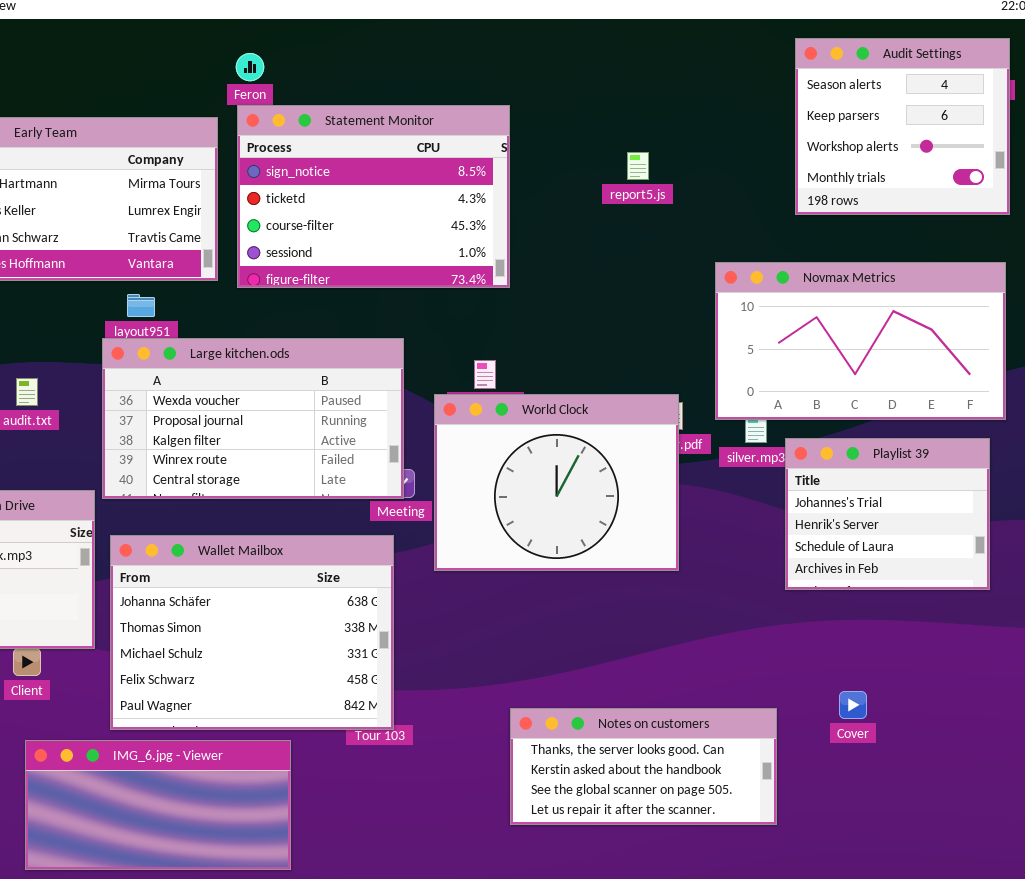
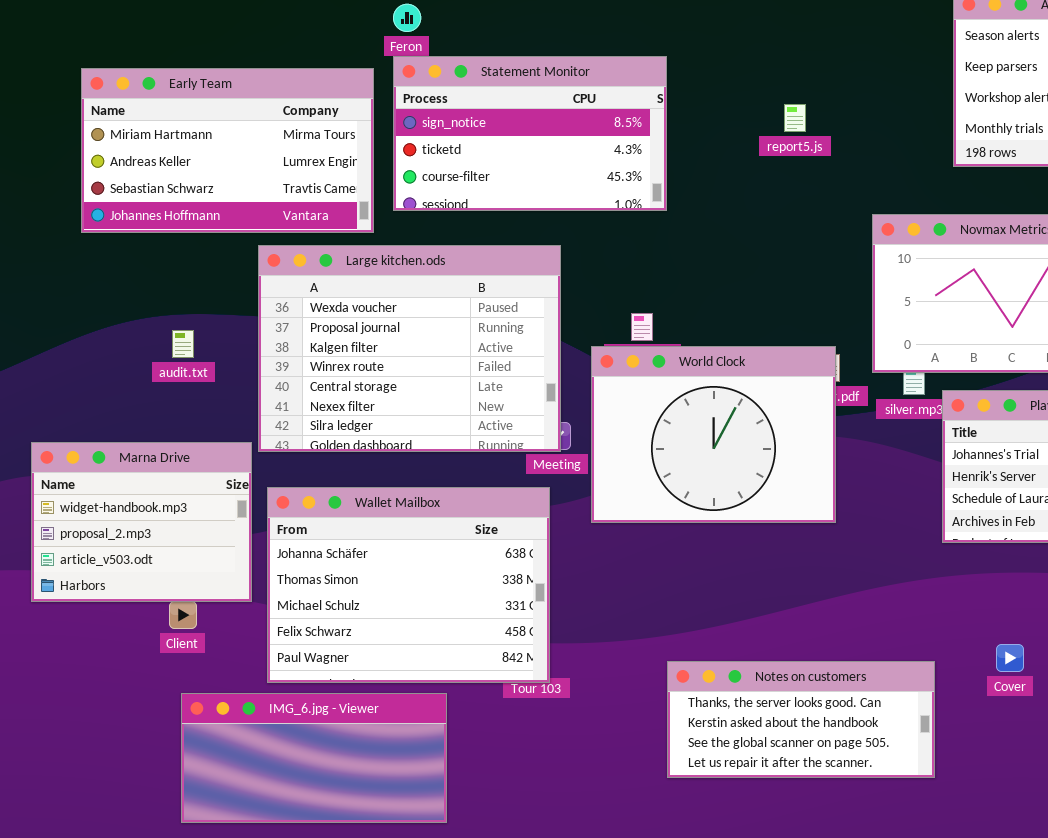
Statement Monitor: [237,105,510,288] -> [393,56,667,211], resized
Large kitchen.ods: [102,338,404,499] -> [258,245,561,452], resized

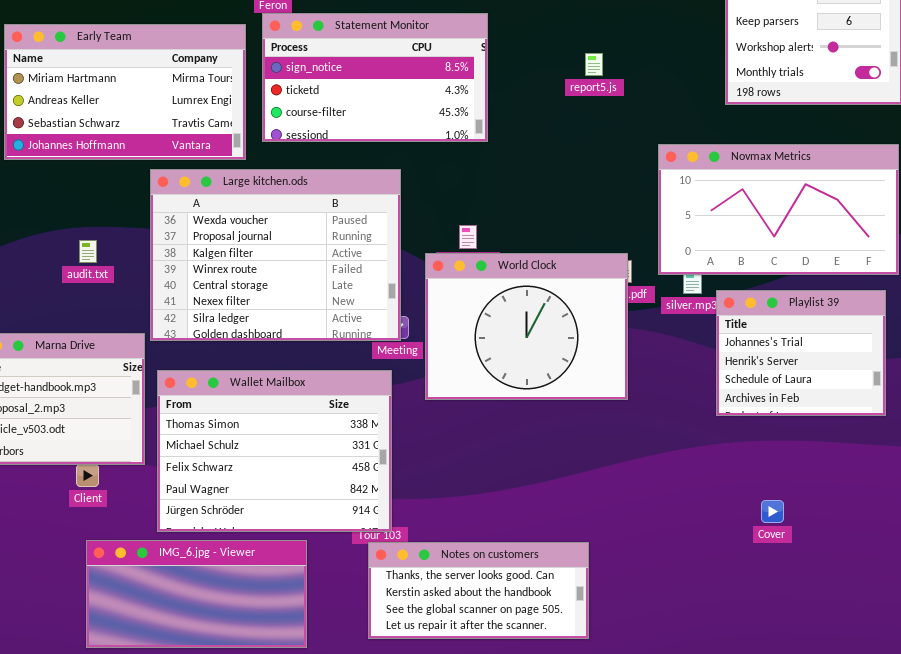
Wallet Mailbox: [267,487,550,683] -> [157,370,392,532], scrolled down 1 row
Notes on customers: [667,661,935,778] -> [368,542,589,639], moved

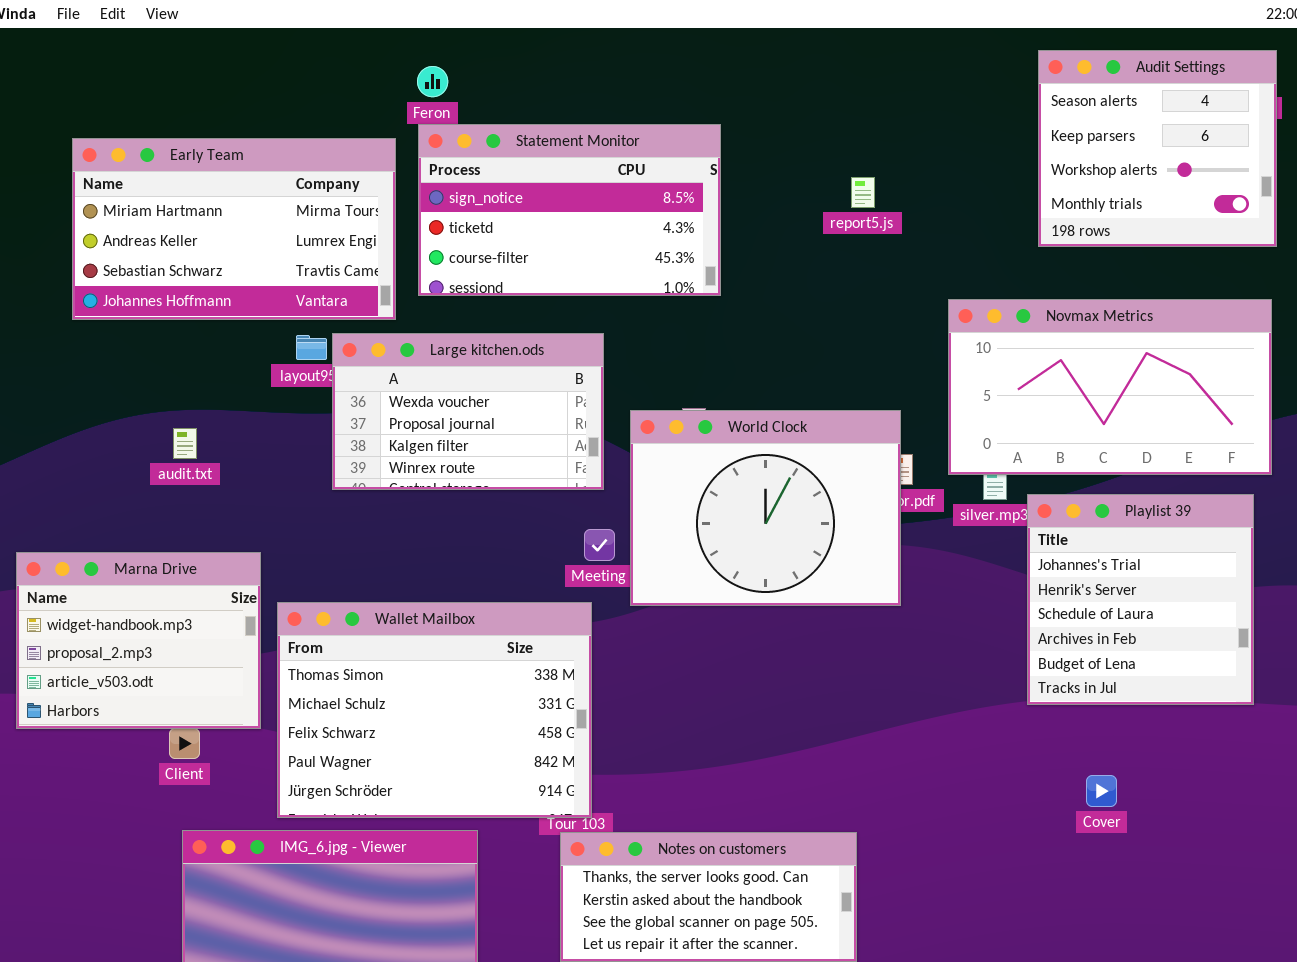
Large kitchen.ods: [150,169,401,341] -> [332,333,604,490], resized
World Clock: [425,253,628,400] -> [630,410,901,606], moved
Playlist 39: [716,290,886,416] -> [1027,494,1254,705], resized

